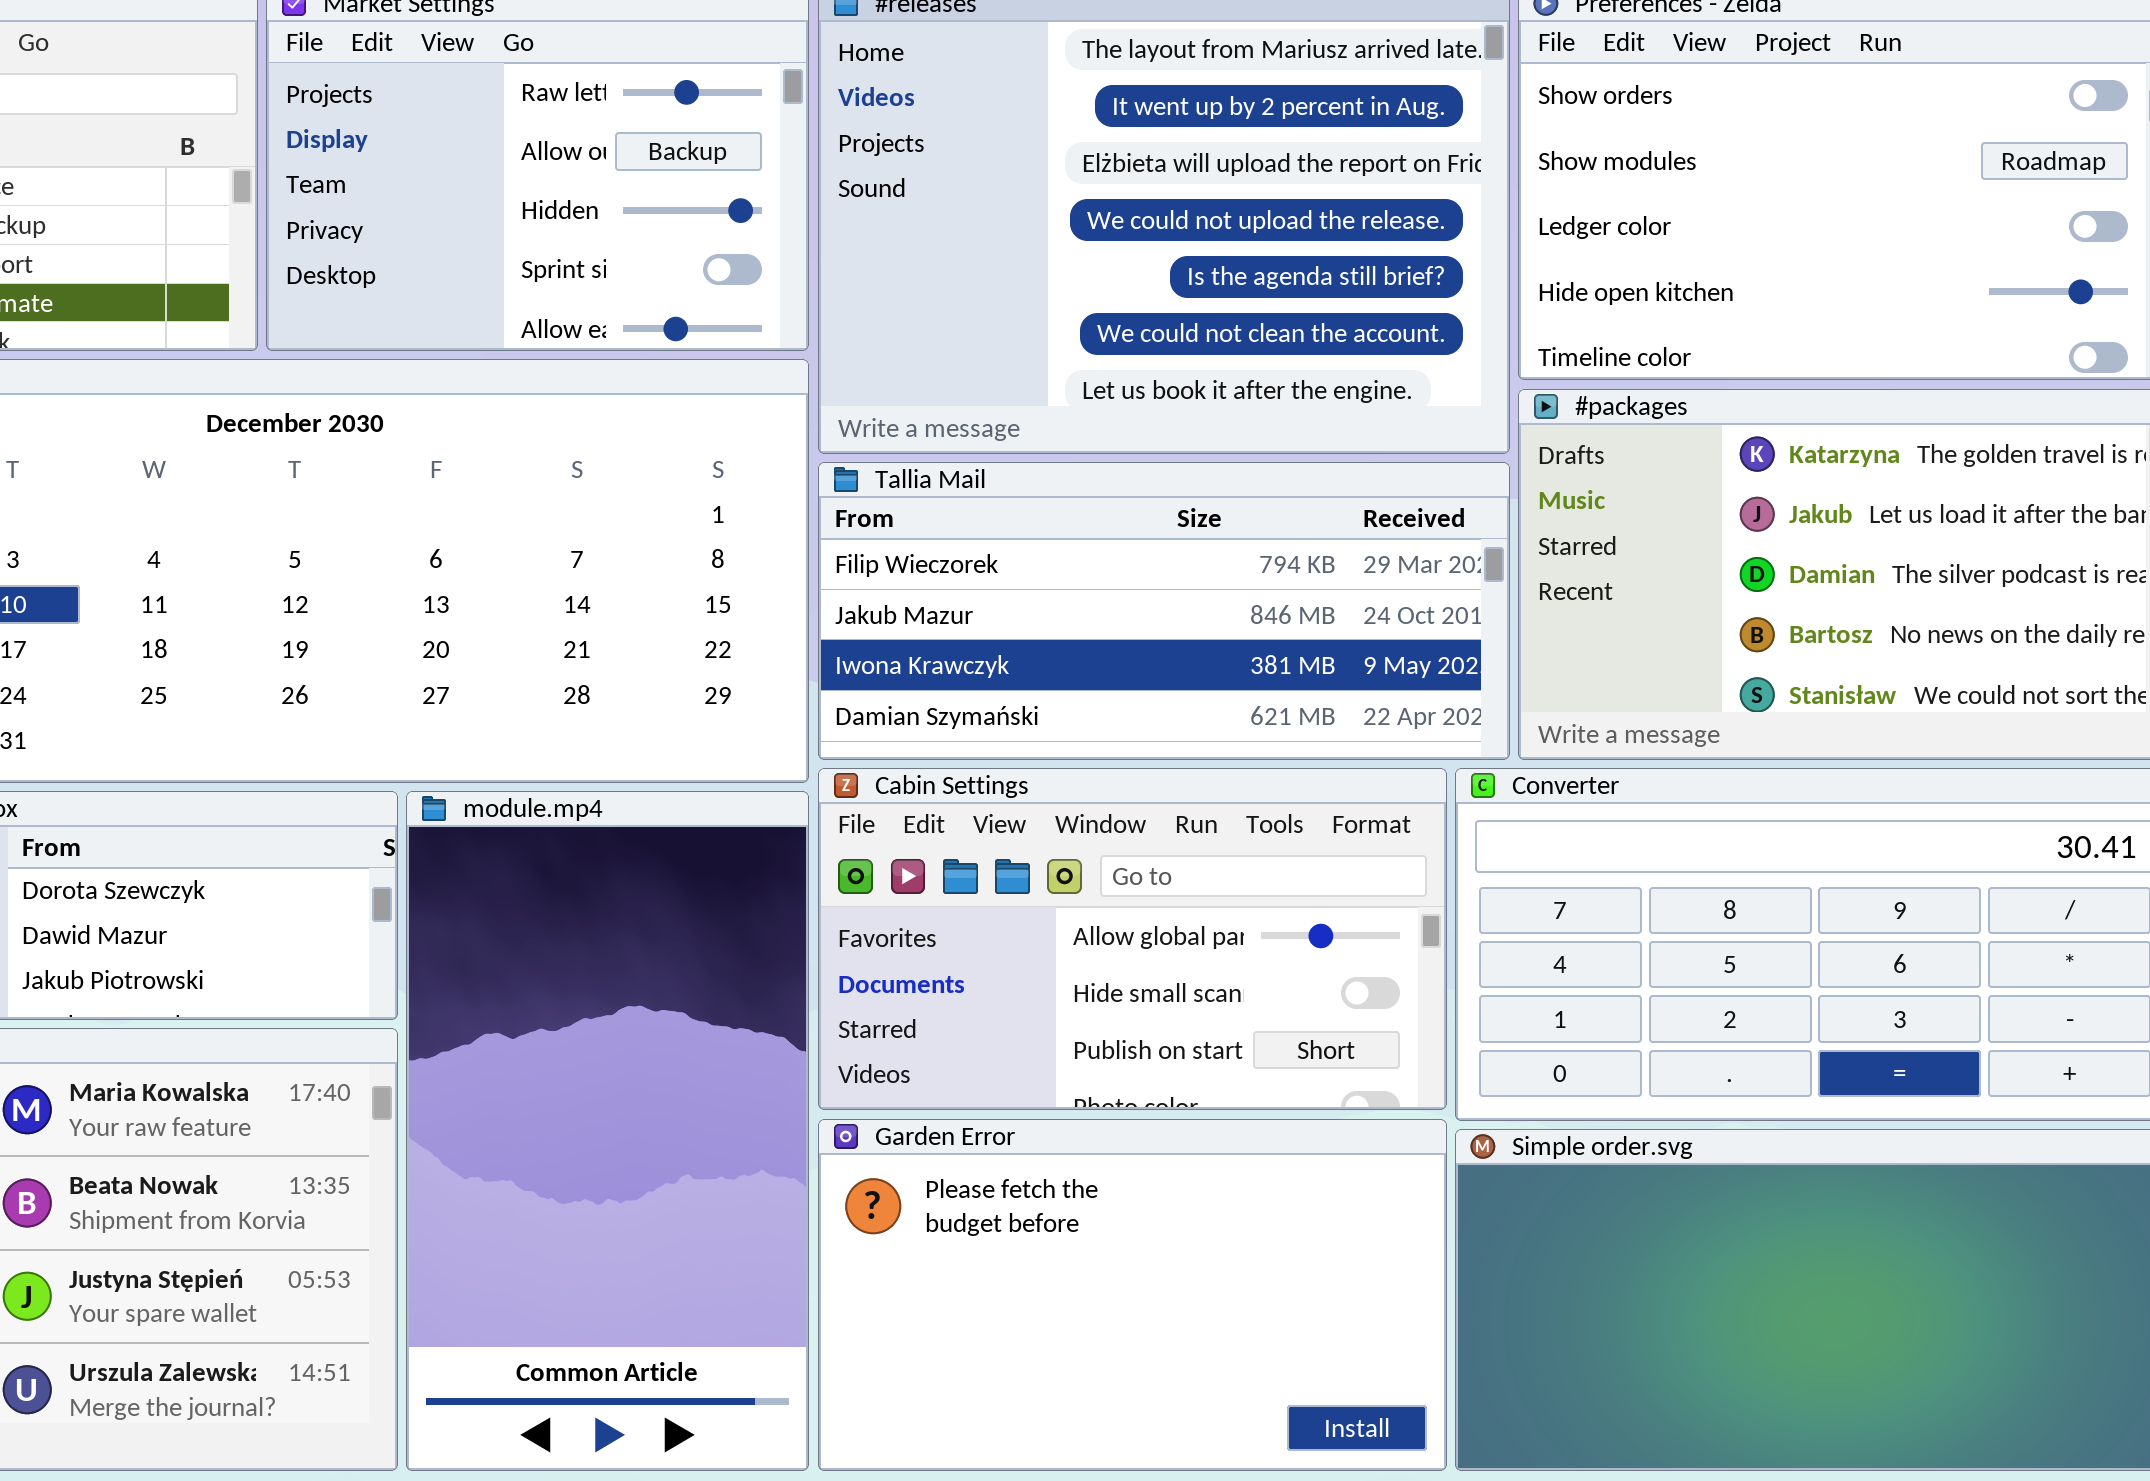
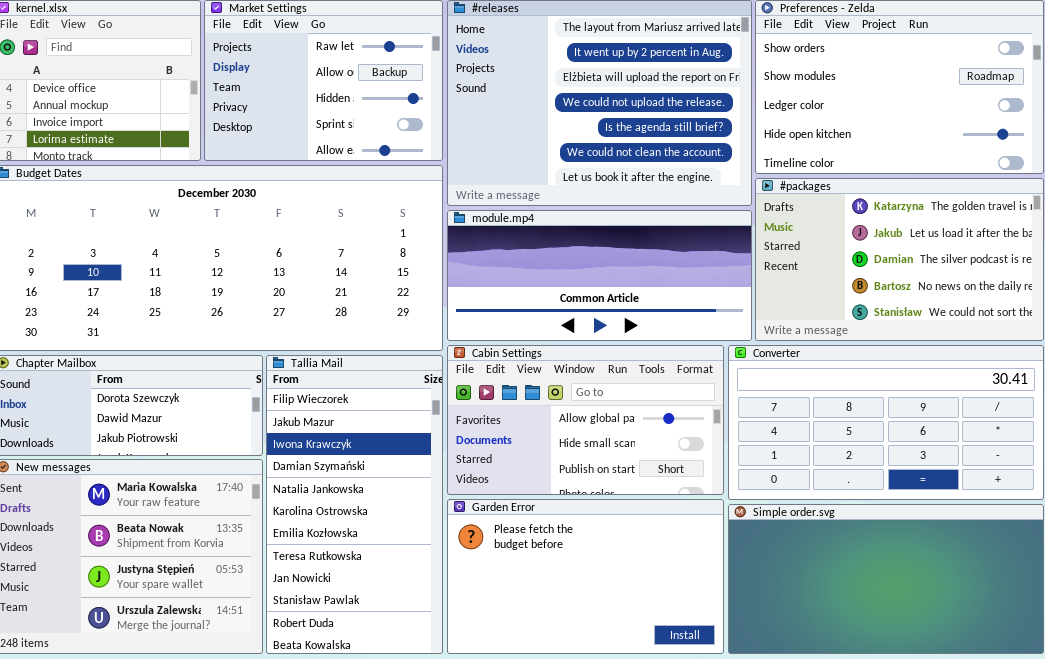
Tallia Mail: [818,462,1510,760] -> [266,355,443,654], moved, resized
module.mp4: [406,791,809,1471] -> [447,210,752,341], moved, resized

